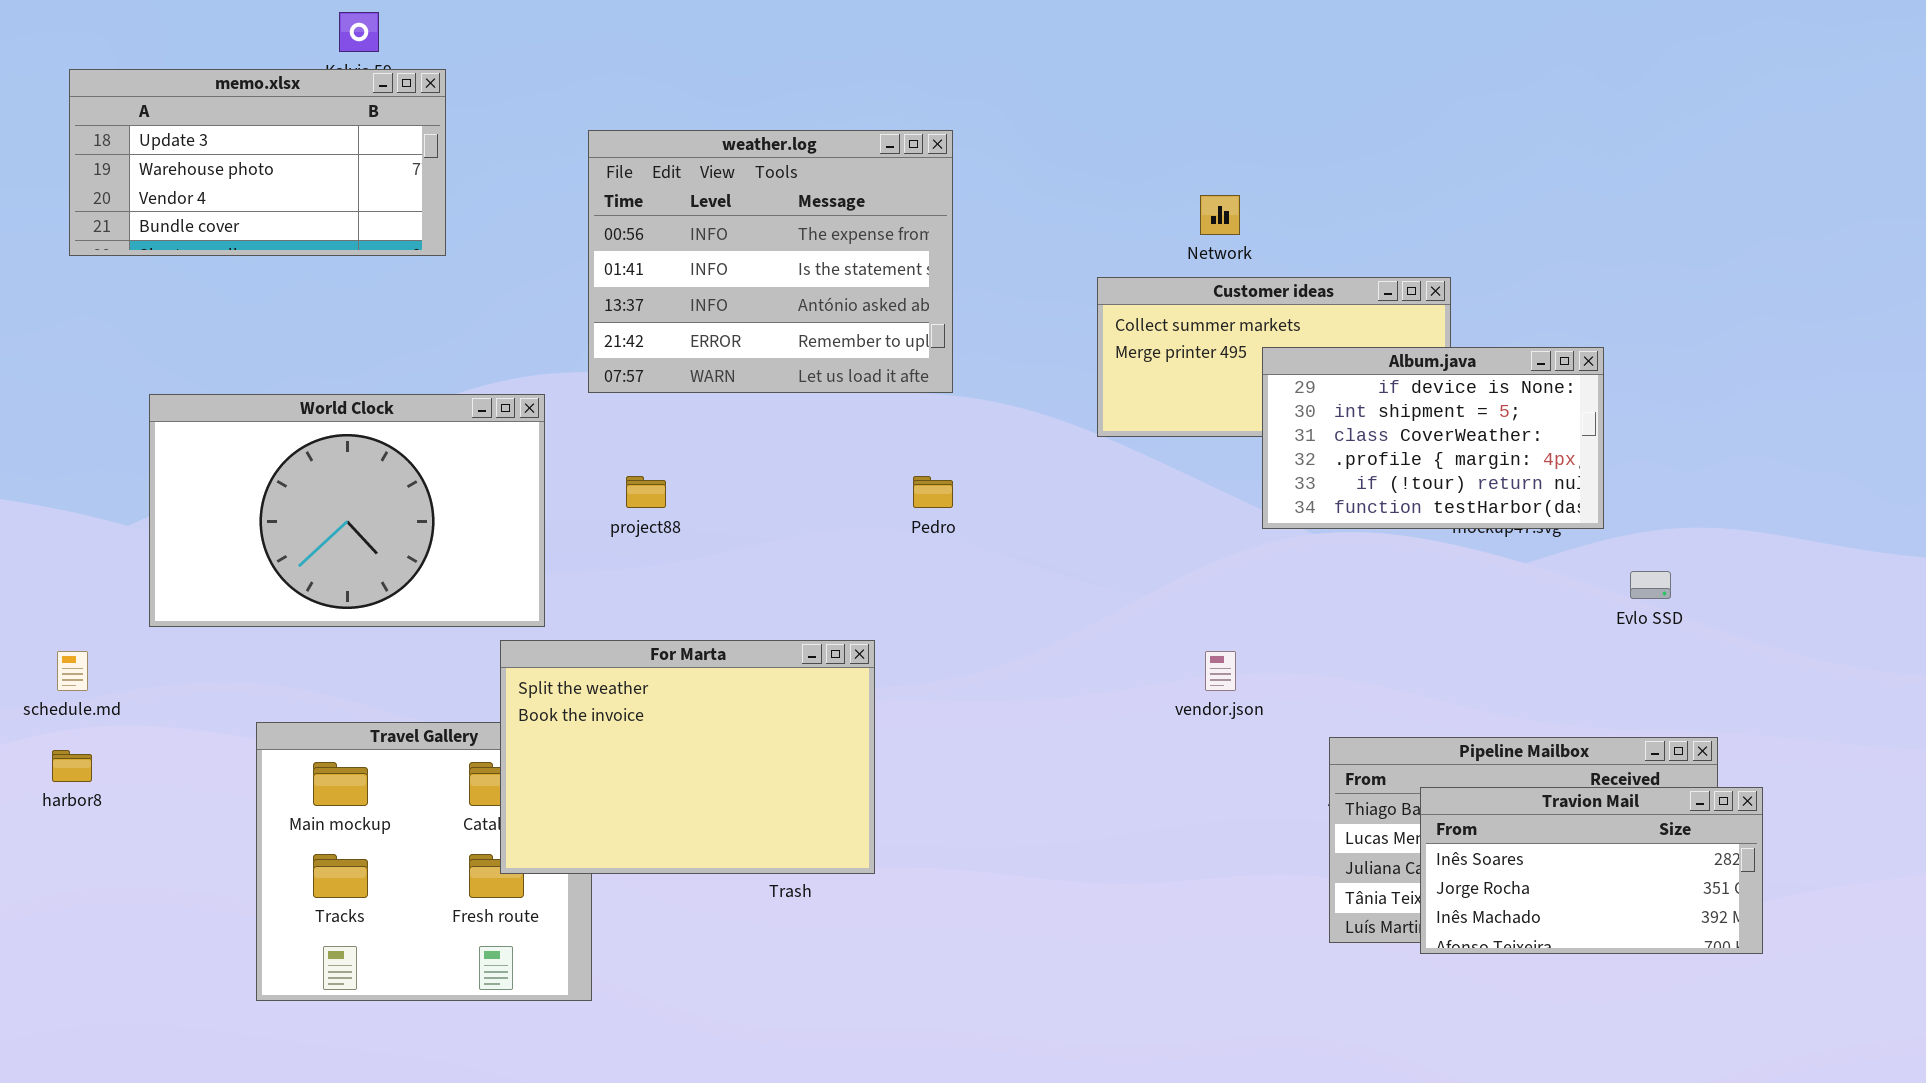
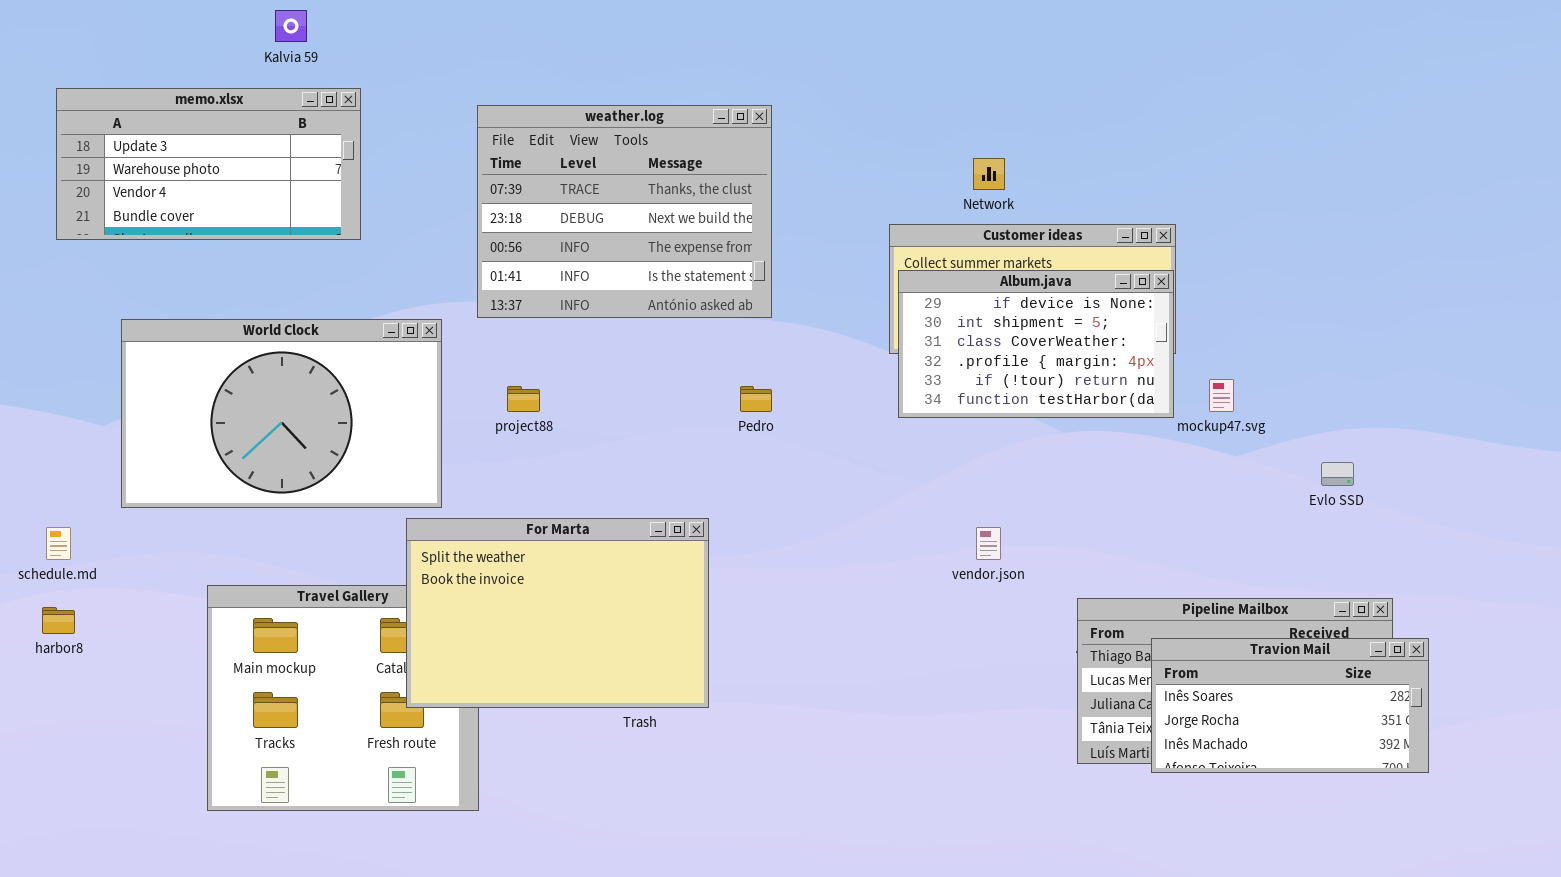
memo.xlsx: [69,69,446,256] -> [56,88,361,240], moved
weather.log: [588,130,953,393] -> [477,105,772,318], scrolled up 2 rows
Album.java: [1262,347,1604,529] -> [898,270,1174,418], moved

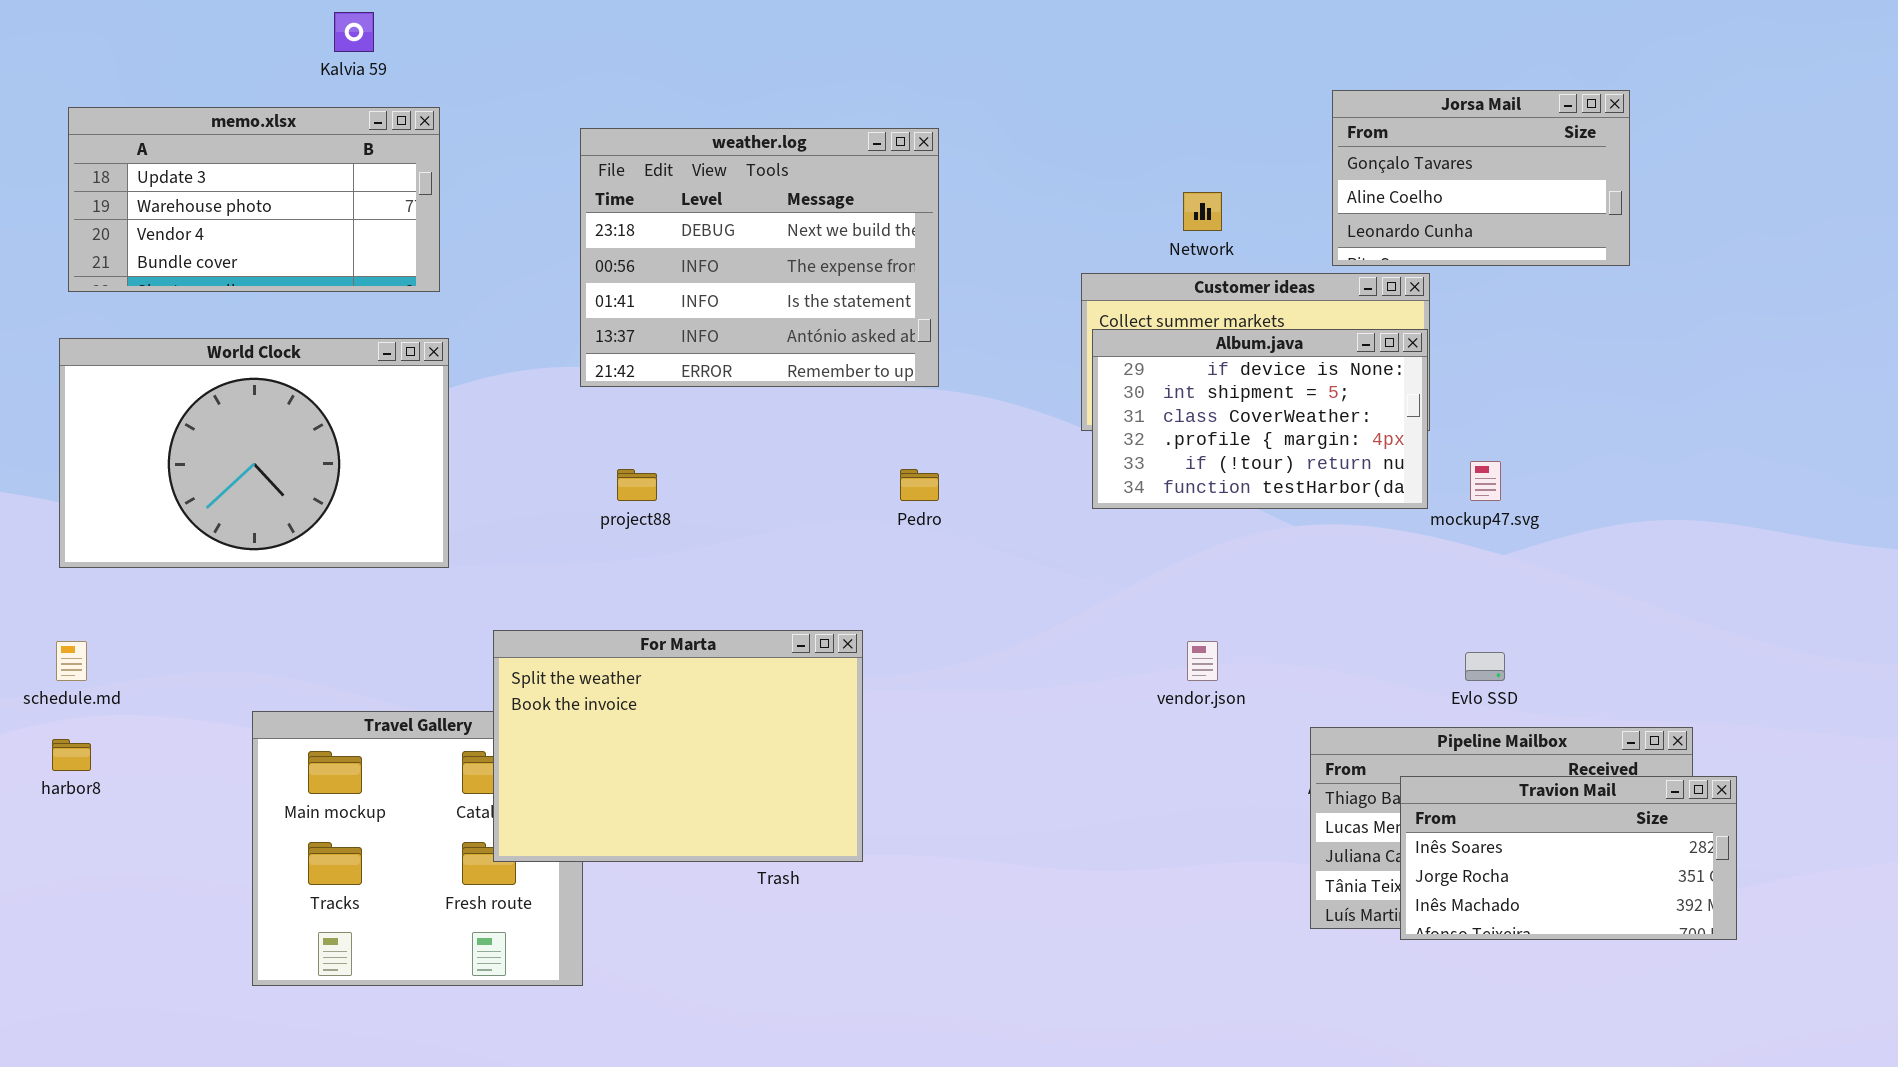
Jorsa Mail: none -> [1332,90,1630,266], opened
weather.log: [477,105,772,318] -> [580,128,939,387], scrolled down 1 row
World Clock: [121,319,442,508] -> [59,338,449,568], moved
Evlo SSD: [1321,462,1354,486] -> [1465,652,1505,681], moved

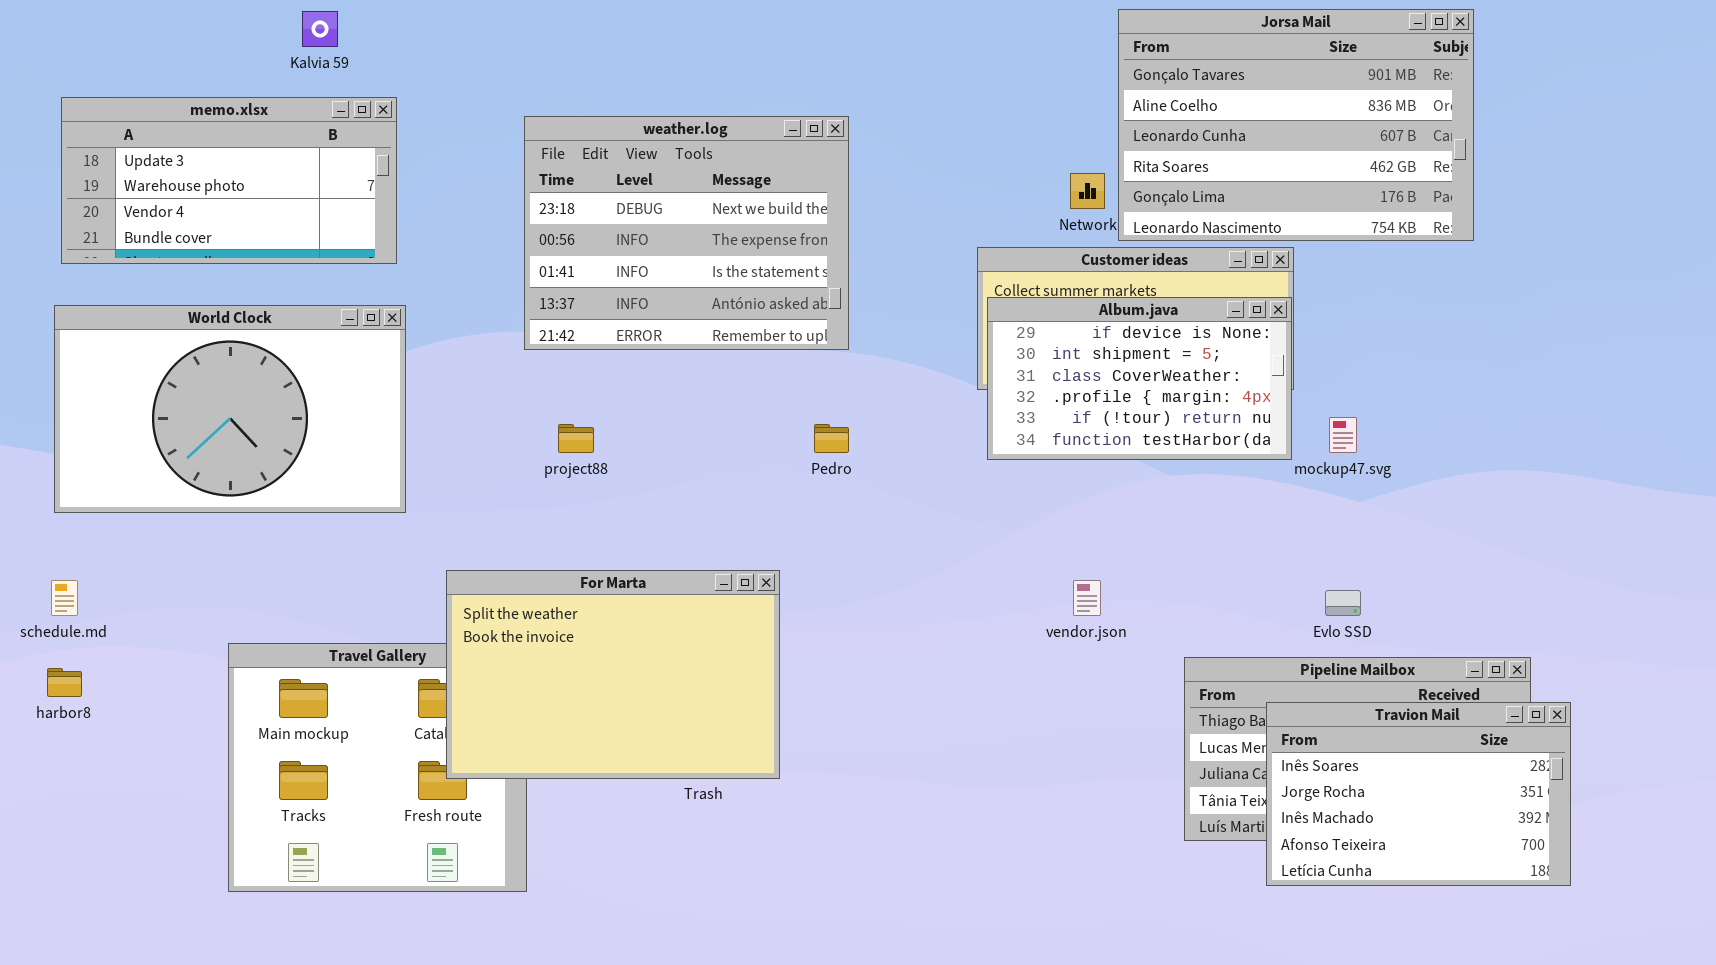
Jorsa Mail: [1332,90,1630,266] -> [1118,9,1474,241], resized
Travion Mail: [1400,776,1737,940] -> [1266,702,1571,886], resized

